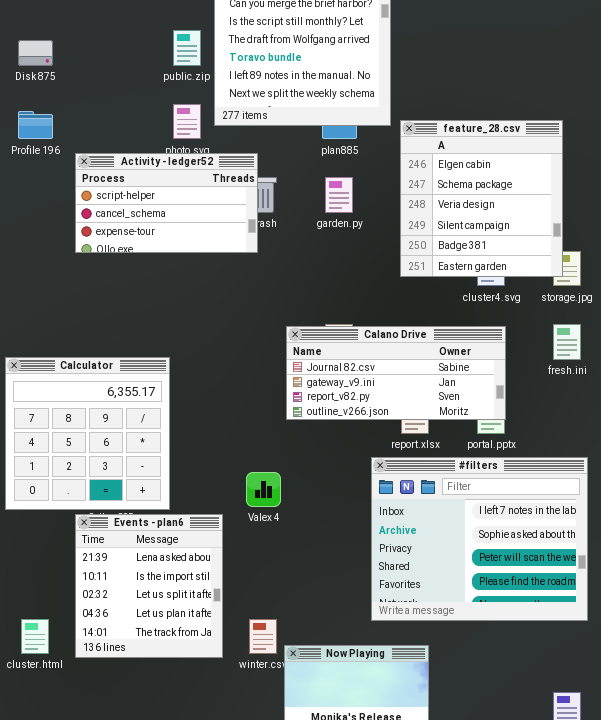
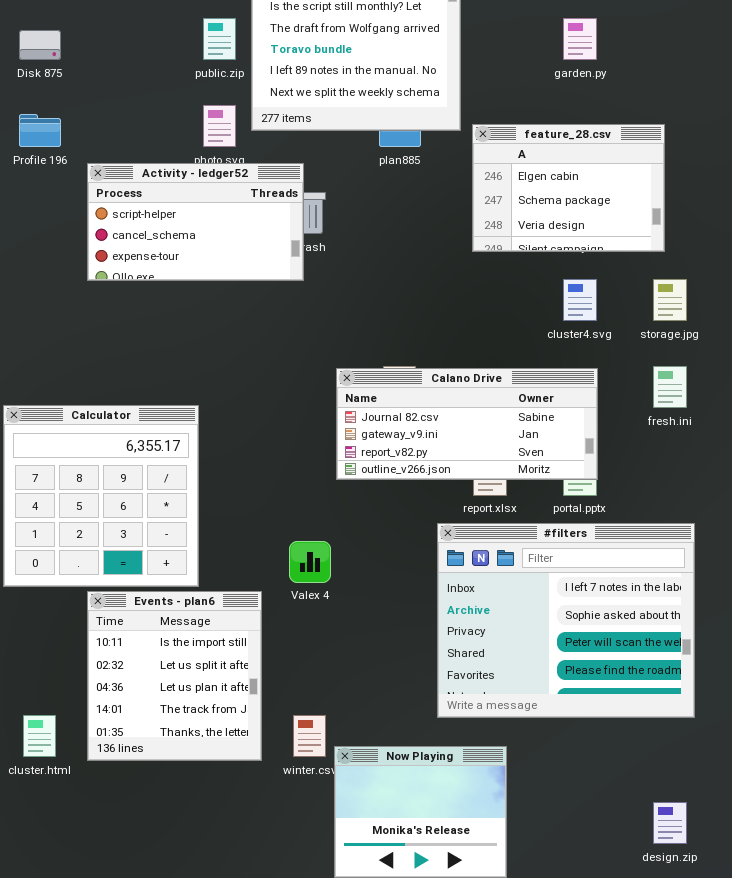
feature_28.csv: [400,120,563,277] -> [472,124,665,252], resized
garden.py: [325,177,353,213] -> [563,18,597,60], moved
Events - plan6: [75,514,223,658] -> [87,591,262,761], scrolled down 1 row

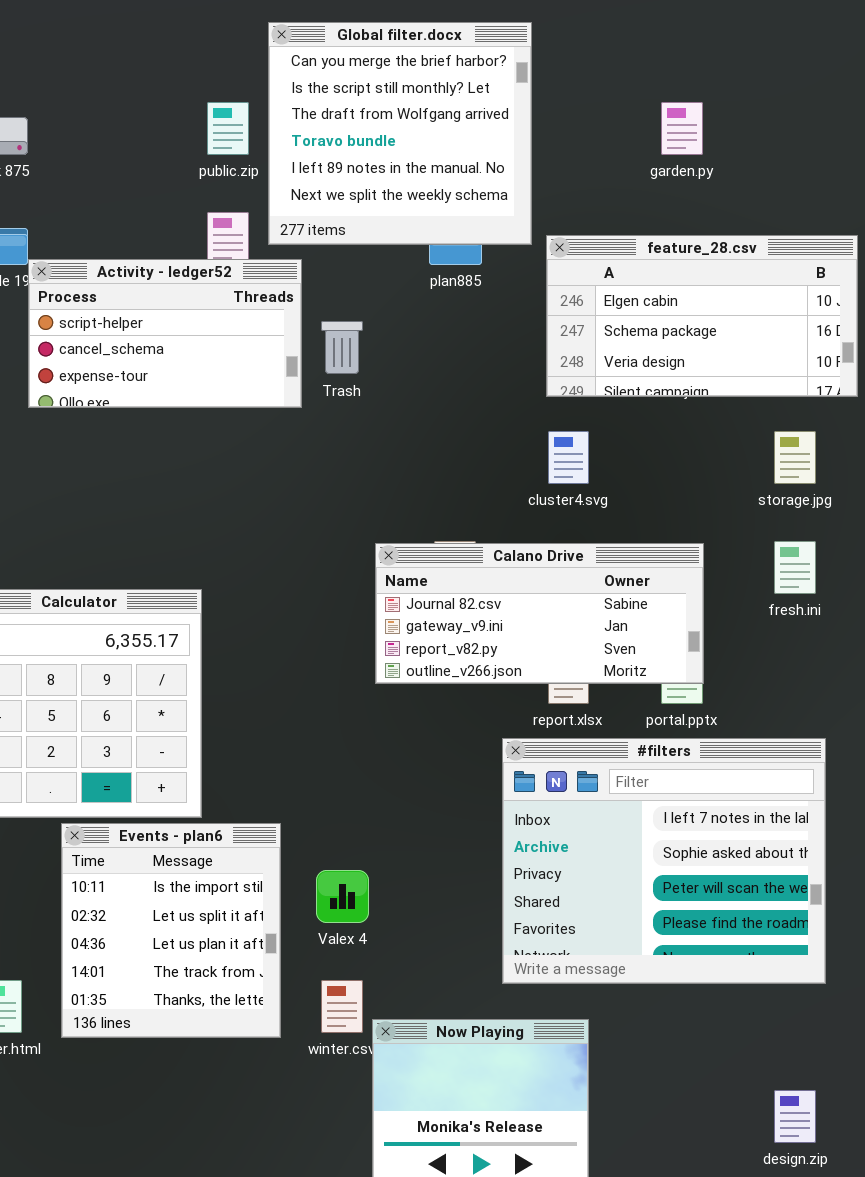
feature_28.csv: [472,124,665,252] -> [546,235,858,397], resized
Activity - ledger52: [87,163,304,281] -> [28,259,302,408], moved
cluster4.svg: [563,279,597,321] -> [548,431,589,484], moved
Valex 4: [289,541,331,583] -> [316,870,369,923], moved

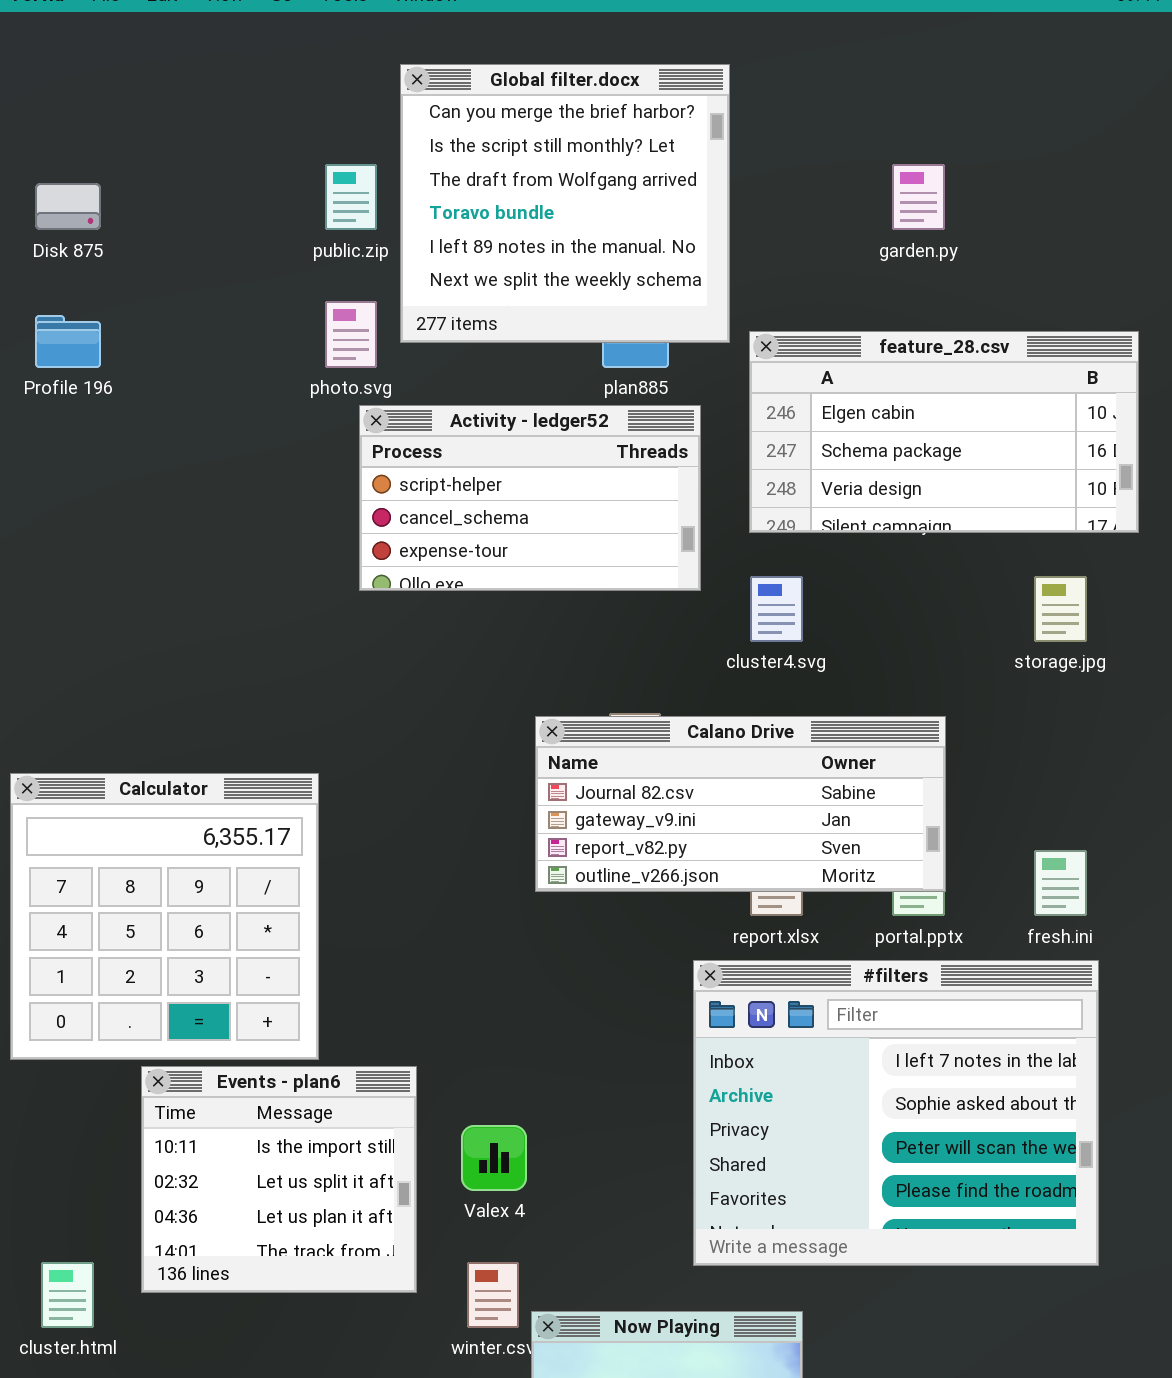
Activity - ledger52: [28,259,302,408] -> [359,405,701,591], moved
fresh.ini: [774,541,816,594] -> [1034,850,1087,916], moved
Events - plan6: [61,823,281,1038] -> [141,1066,417,1293], resized

